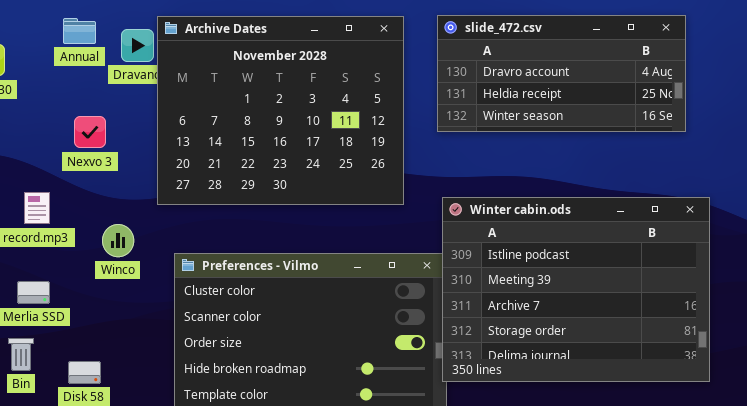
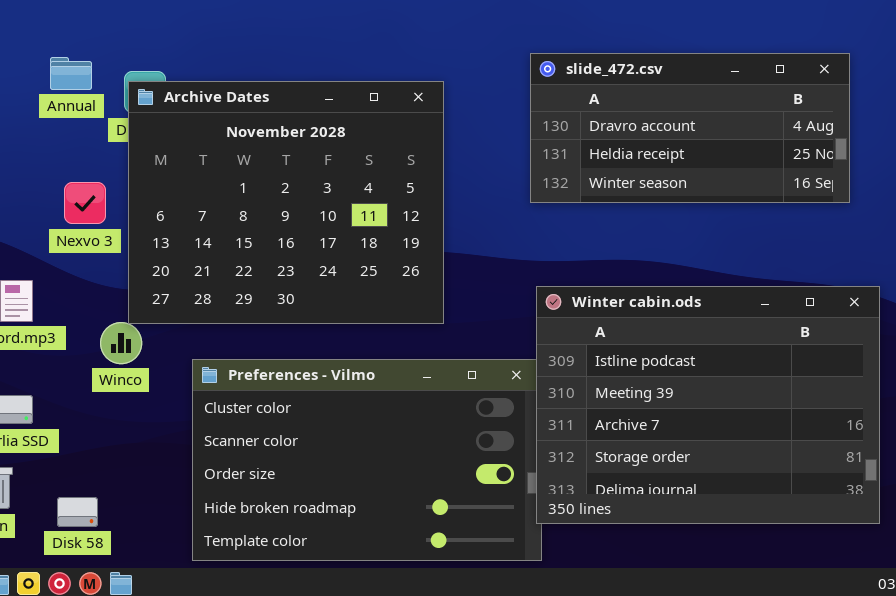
Archive Dates: [157,16,404,205] -> [128,81,444,324], moved

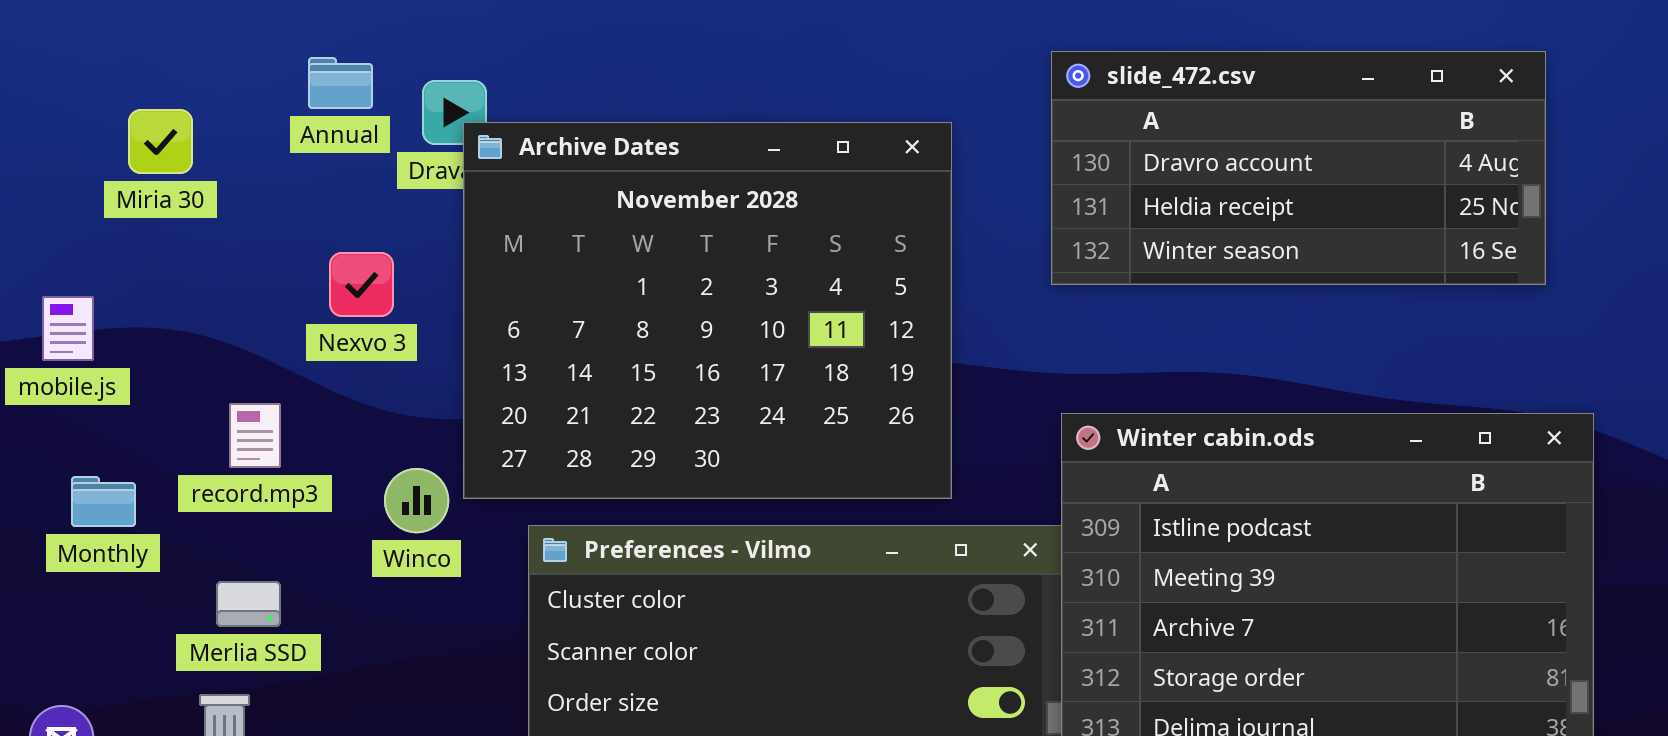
Archive Dates: [128,81,444,324] -> [463,122,952,499], moved

